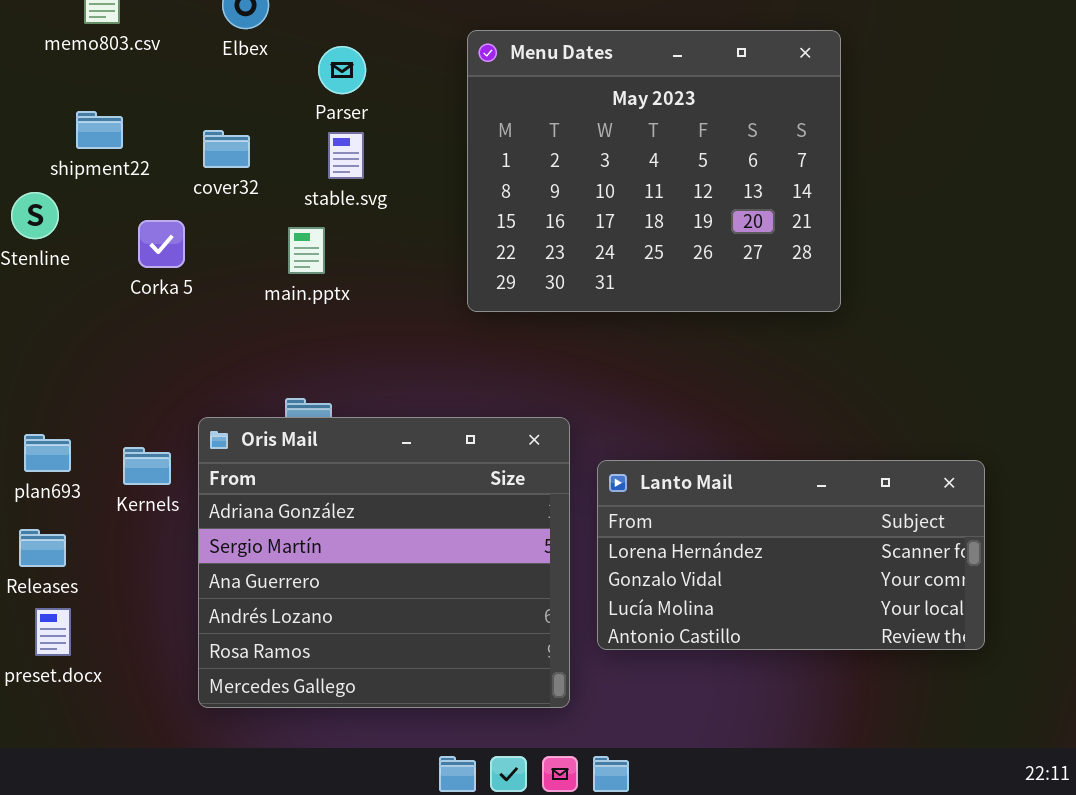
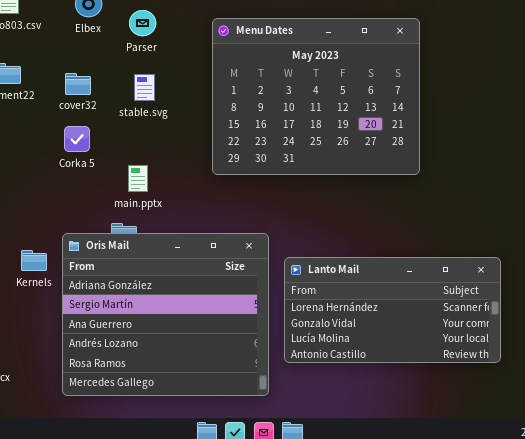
Parser: [318,46,366,94] -> [129,10,156,36], moved
Corka 5: [138,220,185,268] -> [64,126,90,152], moved
main.pptx: [288,227,325,274] -> [128,165,148,192], moved

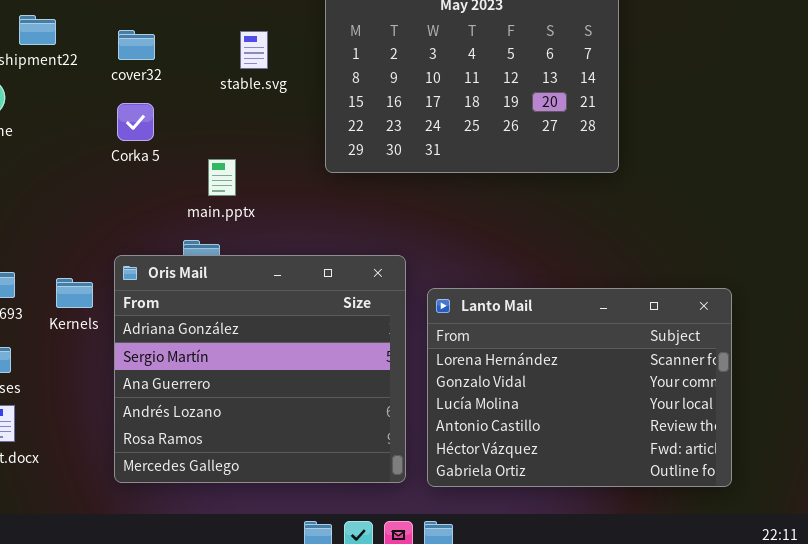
stable.svg: [134,74,155,101] -> [240,31,268,69], moved
Lanto Mail: [284,257,501,363] -> [427,288,732,487], resized

